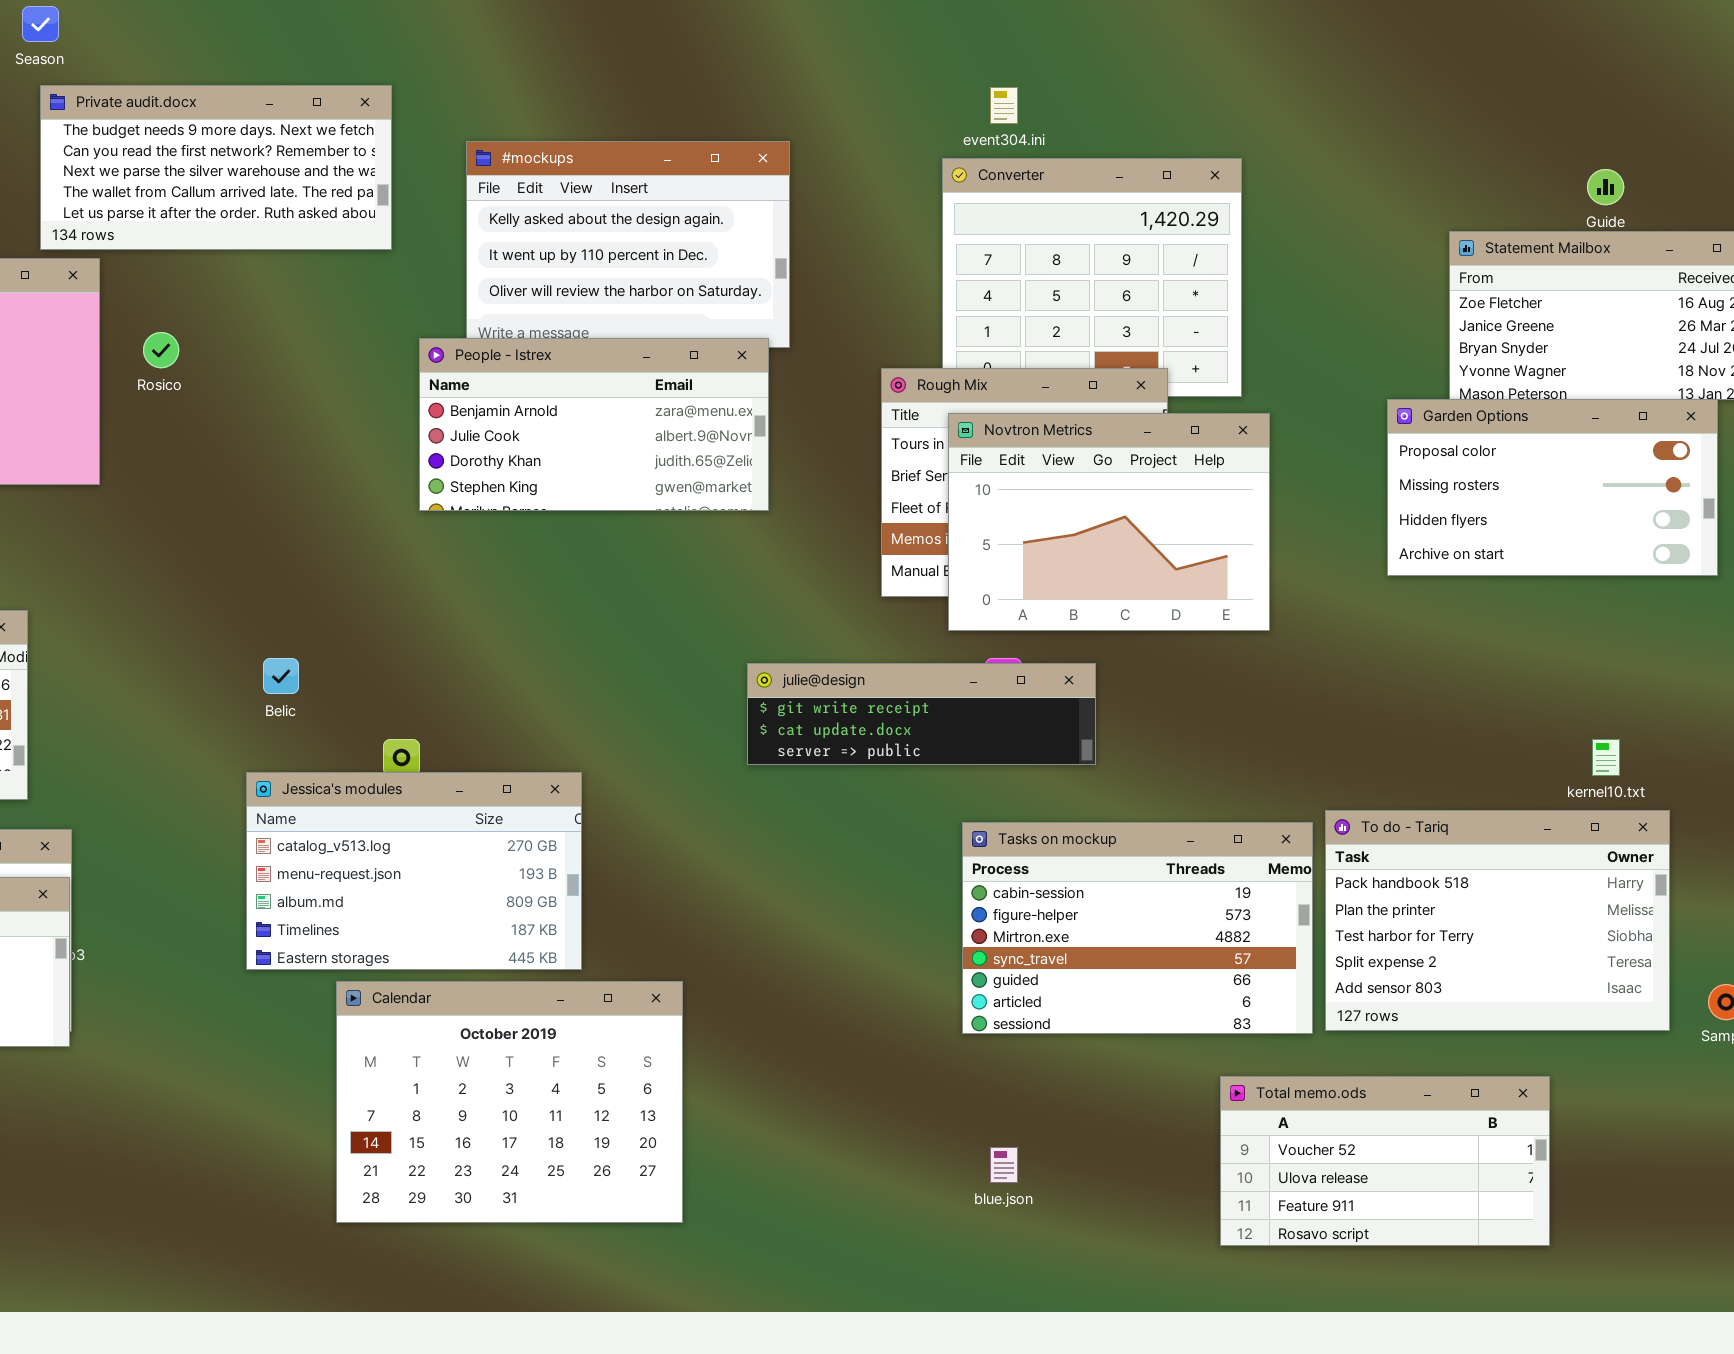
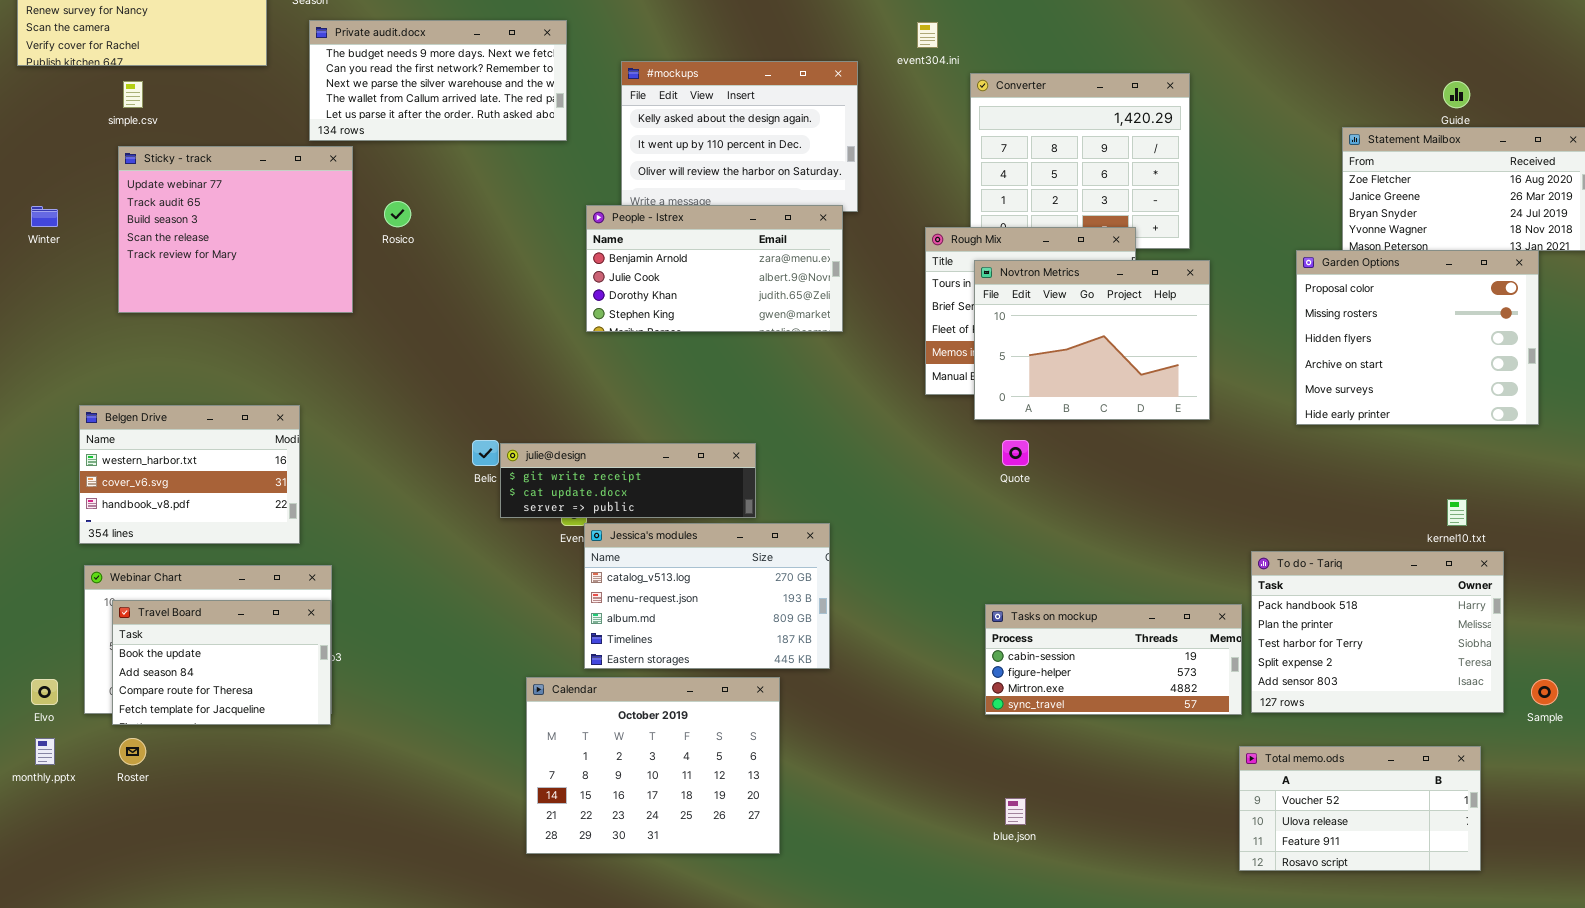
event304.ini: [990,87,1018,124] -> [917,22,938,48], moved
Garden Options: [1387,399,1718,576] -> [1296,250,1539,425], resized
julie@design: [747,663,1096,765] -> [500,443,756,518], moved
Jessica's modules: [246,772,582,970] -> [584,523,830,669], moved
Tasks on mockup: [962,822,1313,1034] -> [985,604,1242,715], resized
Total memo.ods: [1220,1076,1550,1246] -> [1239,746,1481,871], moved

